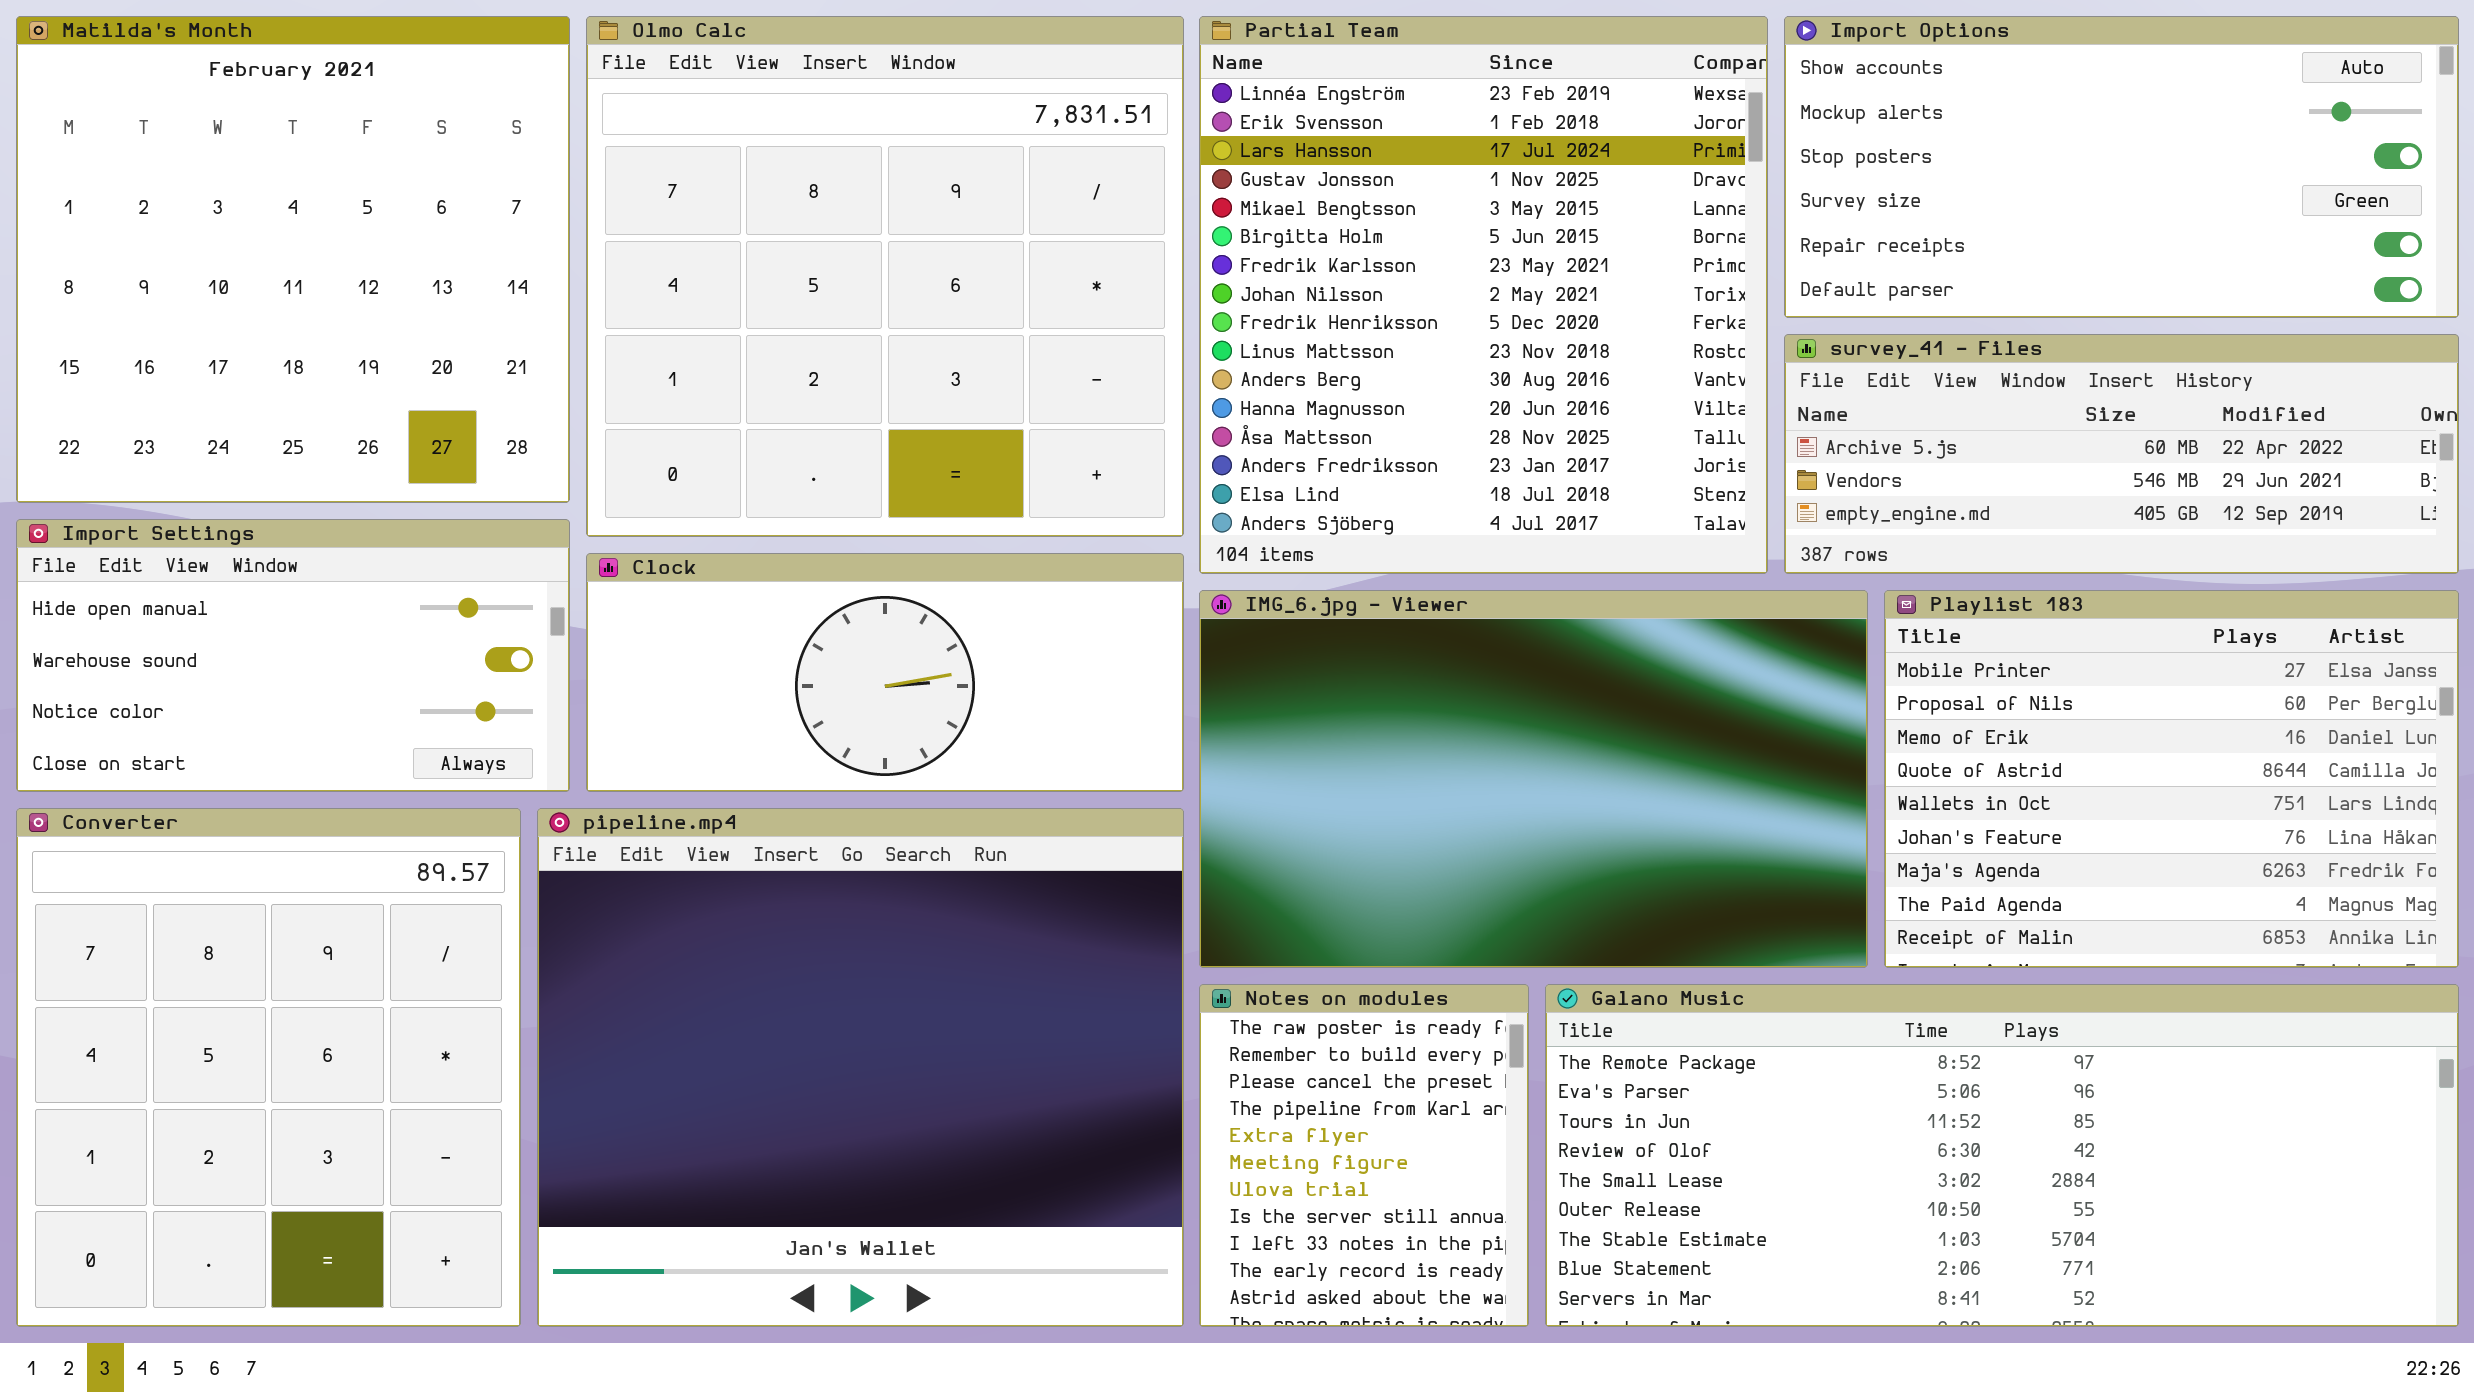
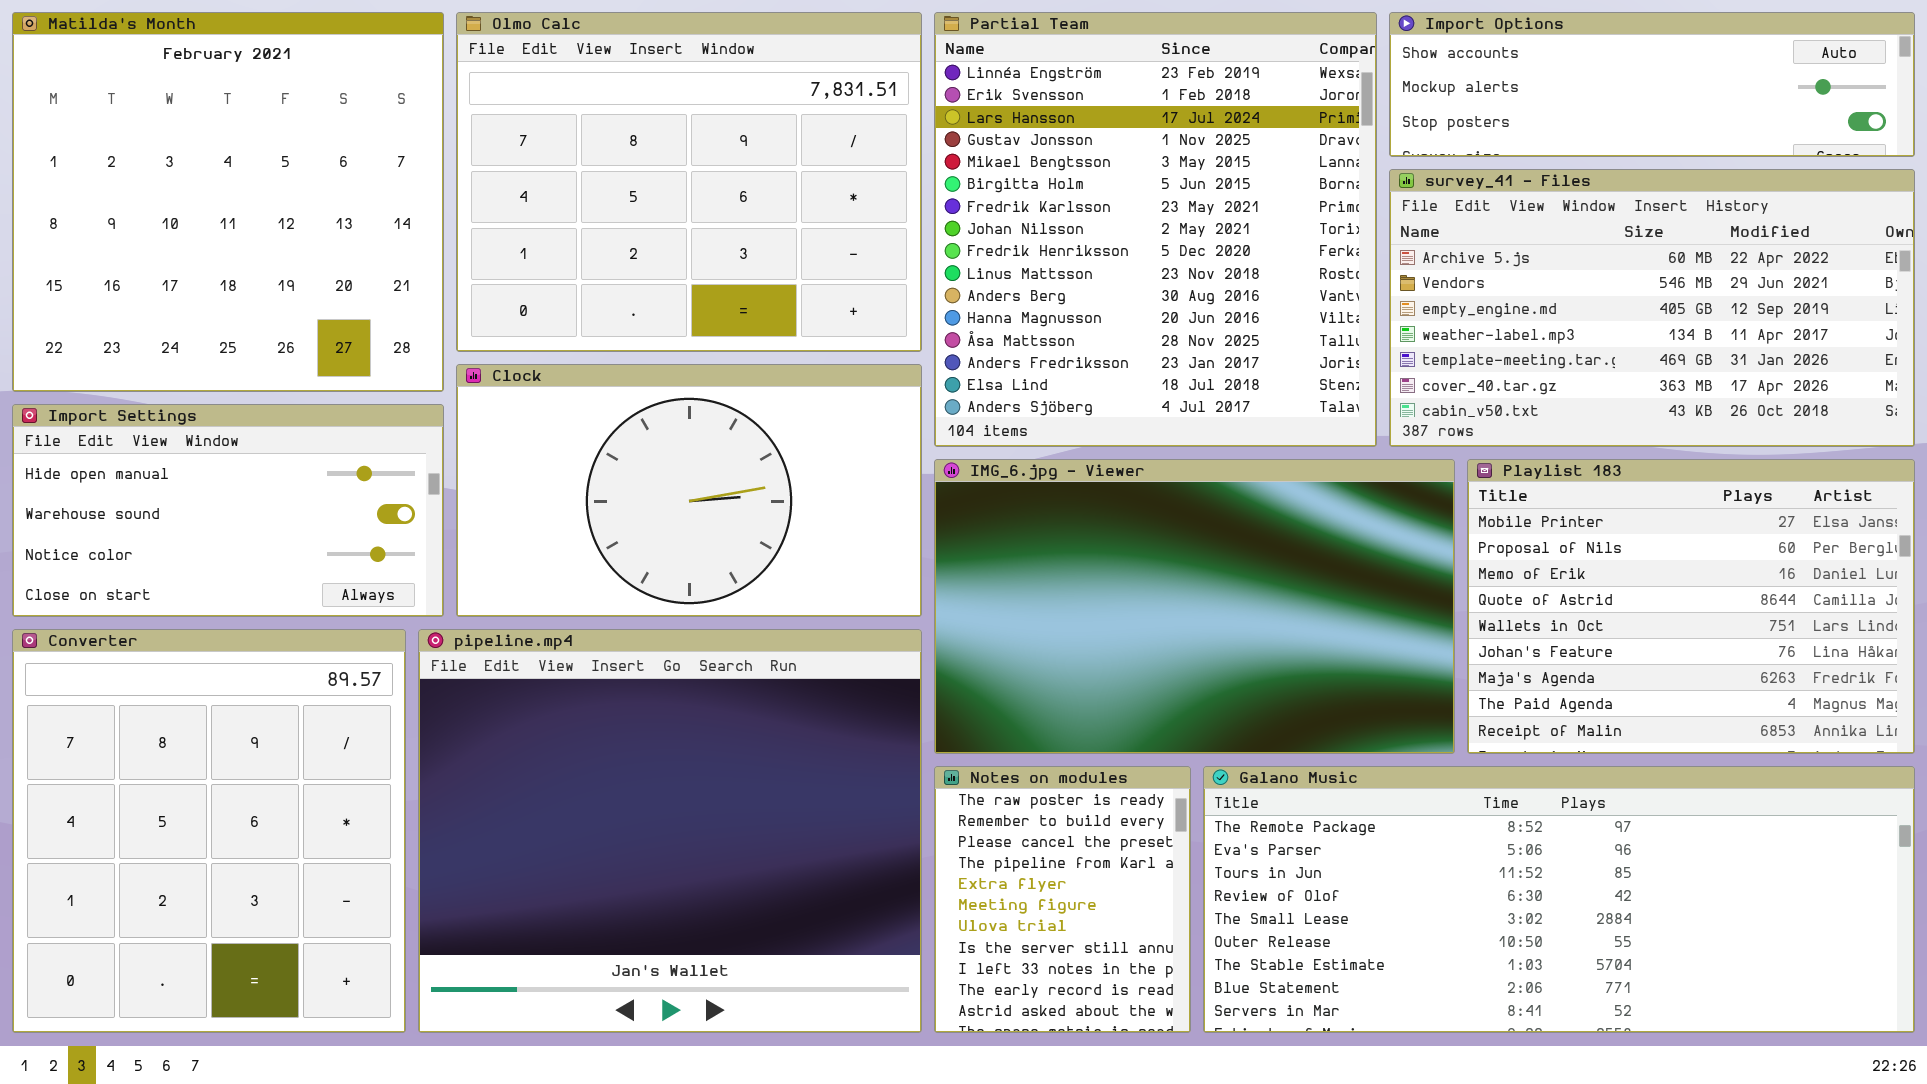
Olmo Calc: [586,16,1184,537] -> [456,12,922,352], resized
Import Options: [1784,16,2459,318] -> [1389,12,1915,157], resized
survey_41 - Files: [1784,334,2459,574] -> [1389,169,1915,447], resized
Clock: [586,553,1184,792] -> [456,364,922,617], resized

